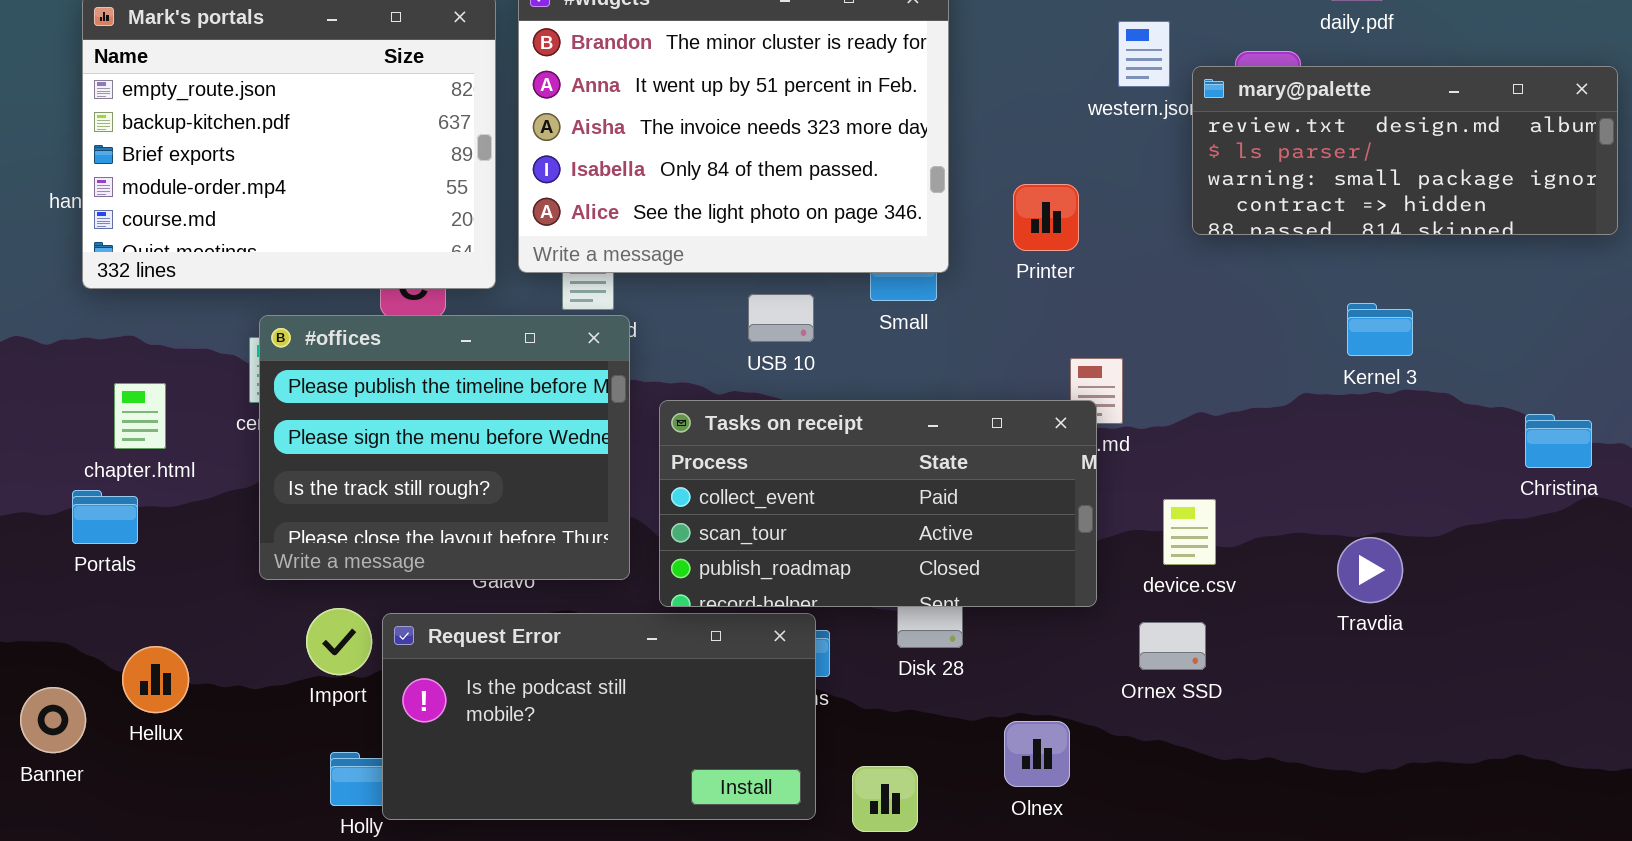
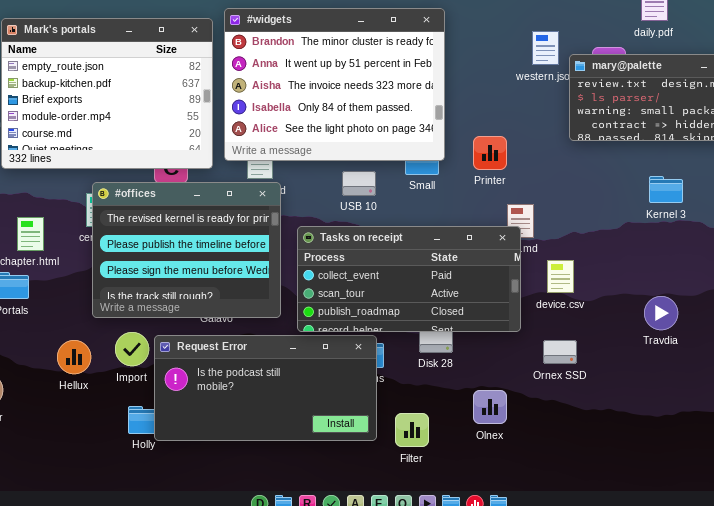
Printer: [1013,184,1079,251] -> [473,136,507,170], moved
#offices: [259,315,630,580] -> [92,182,281,318], scrolled up 1 row
device.csv: [1163,499,1216,565] -> [547,260,574,293], moved
Hellux: [122,646,189,713] -> [57,340,91,374], moved

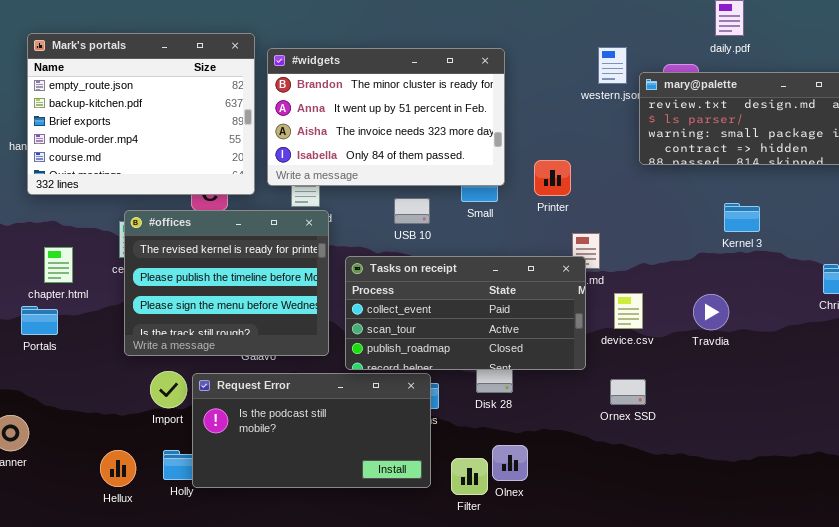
#widgets: [224,8,445,161] -> [267,48,505,186], resized
Travdia: [644,296,678,330] -> [693,294,729,330], moved
Hellux: [57,340,91,374] -> [100,450,136,487], moved
Olnex: [473,390,507,424] -> [492,445,528,481], moved

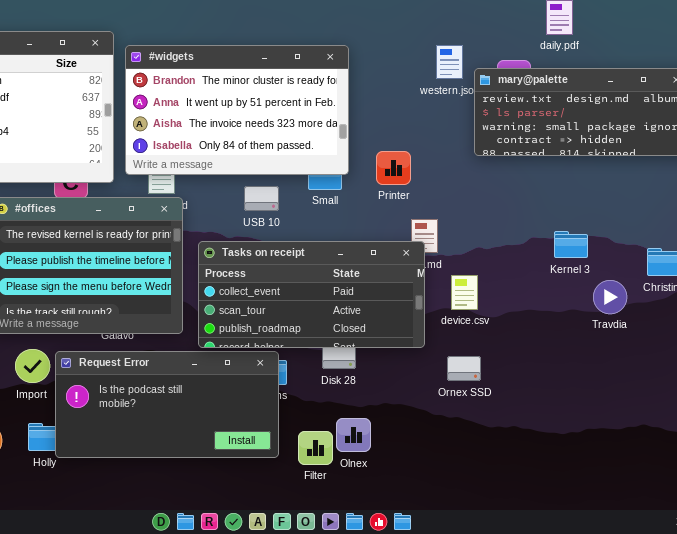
Kernel 3: [724,203,760,232] -> [554,231,588,258], moved
Travdia: [693,294,729,330] -> [593,280,627,314], moved

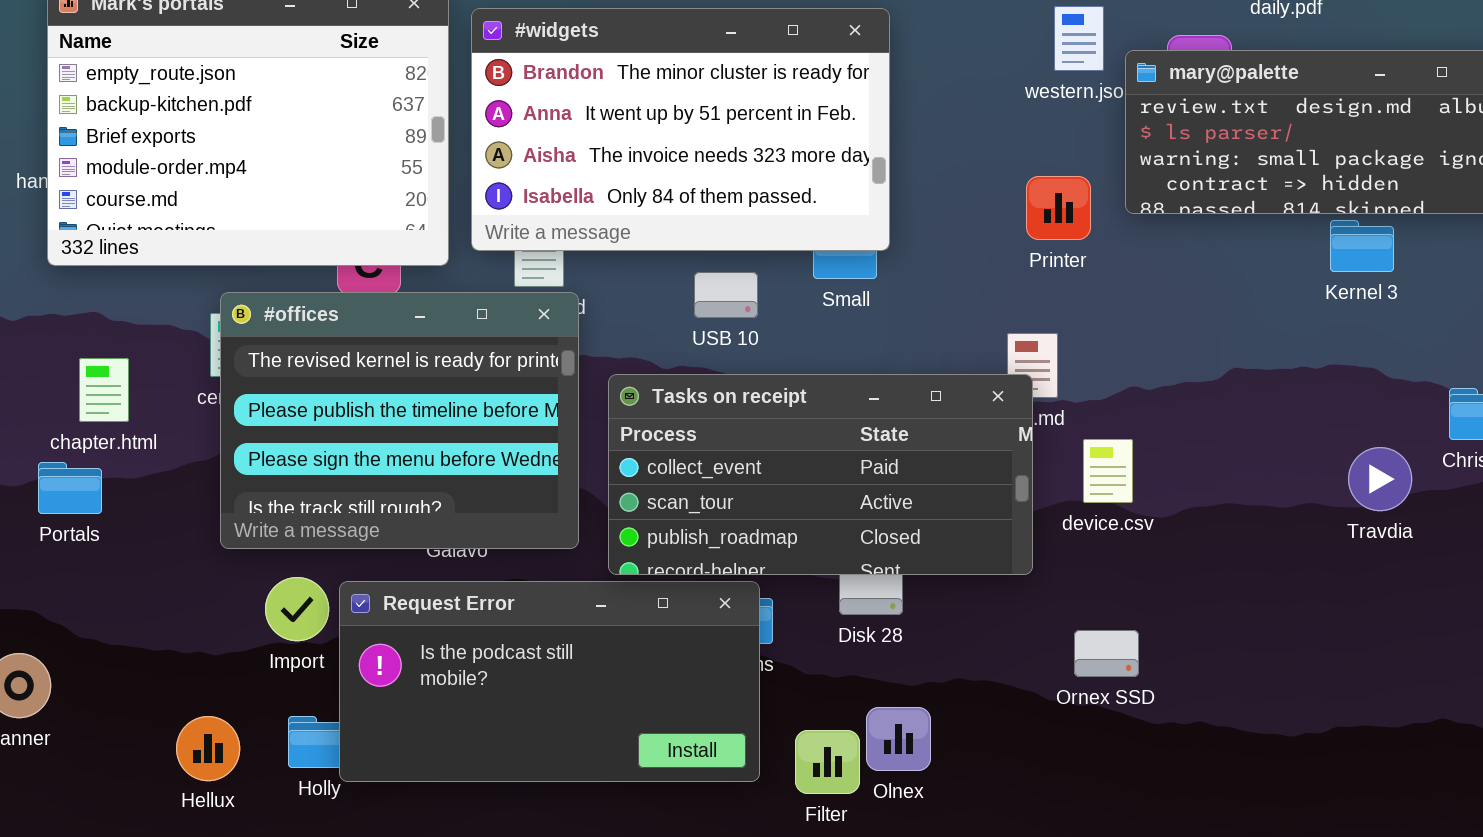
Printer: [376,151,411,185] -> [1026,176,1091,240], moved
Kernel 3: [554,231,588,258] -> [1330,220,1394,272], moved
Ornex SSD: [447,356,481,381] -> [1074,630,1139,677], moved

